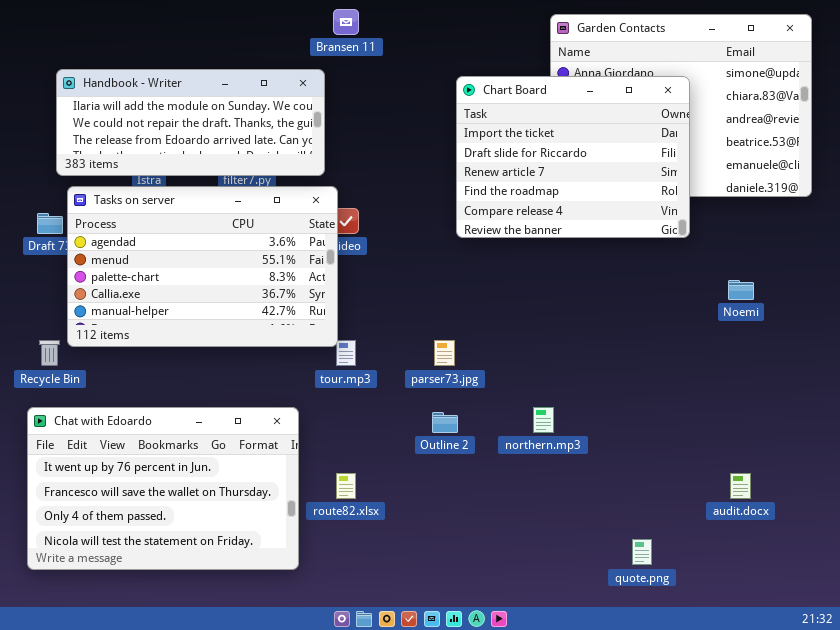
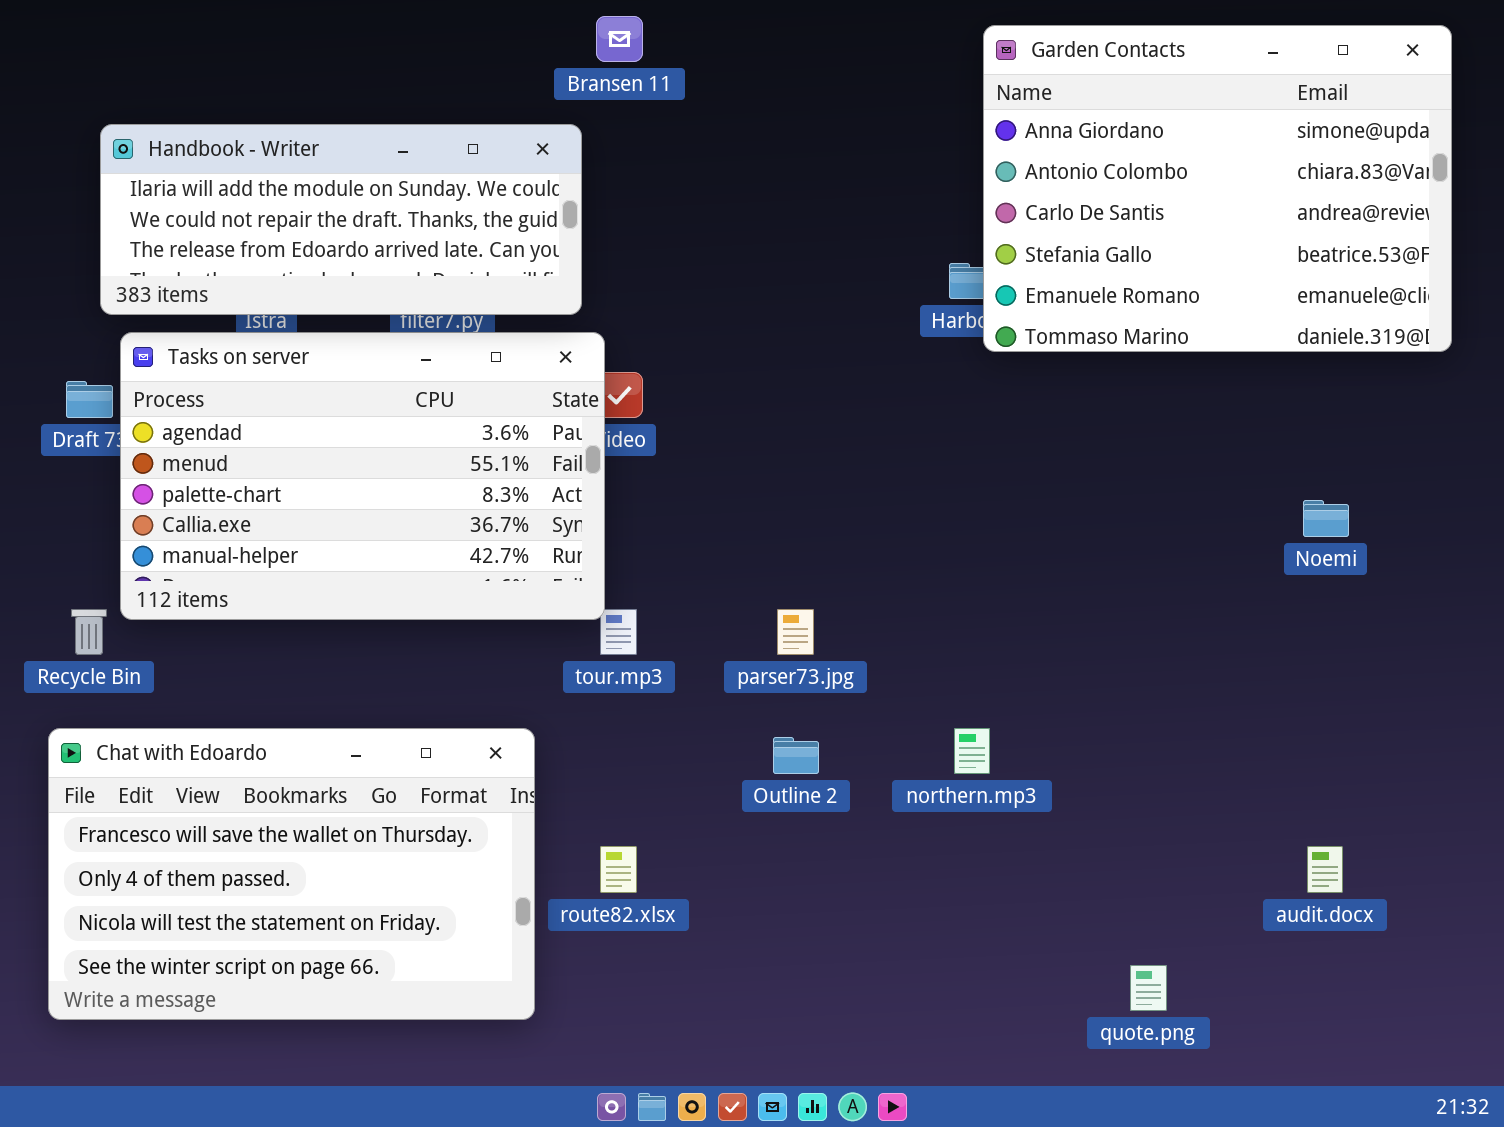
Chart Board: [456,76,690,238] -> none, closed
Chat with Edoardo: [27,407,299,570] -> [48,728,535,1020], scrolled down 1 row

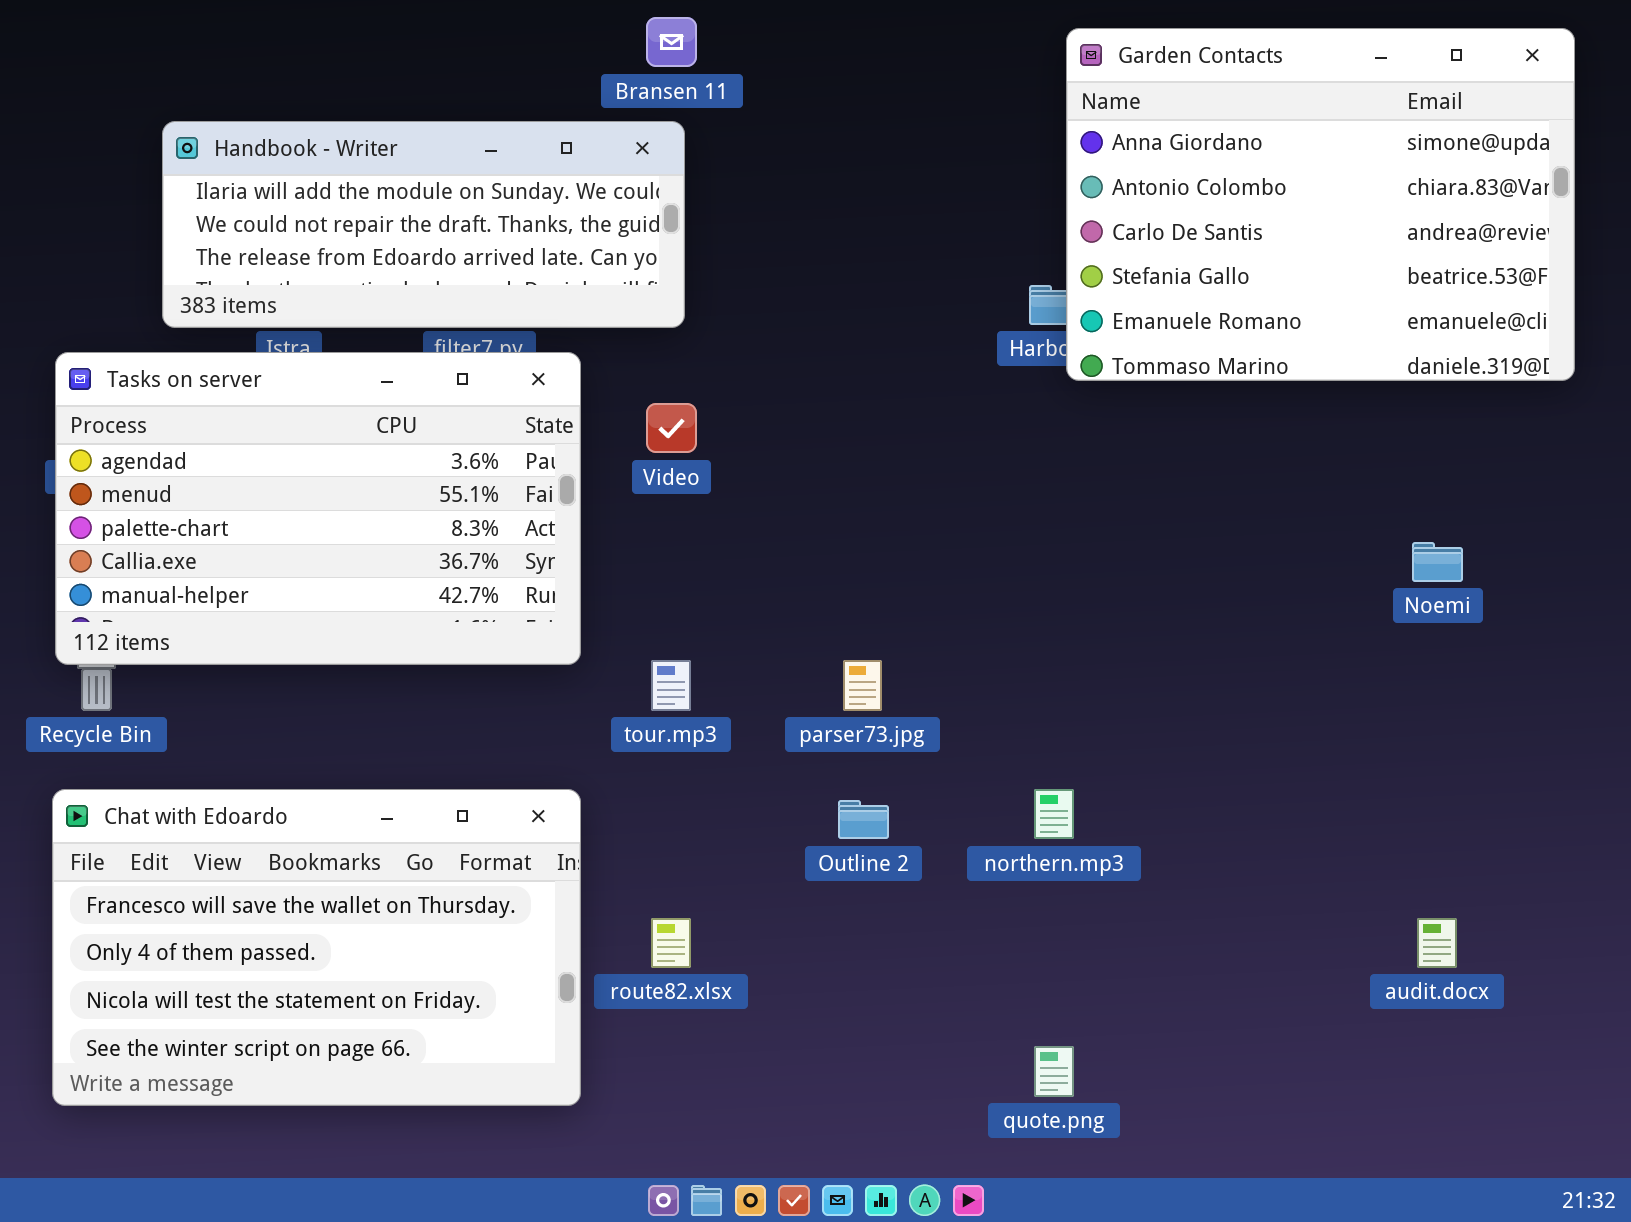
Handbook - Writer: [100,124,582,315] -> [162,121,685,328], moved
Tasks on server: [120,332,605,620] -> [55,352,581,665], moved
quote.png: [1130,965,1167,1011] -> [1034,1046,1074,1097], moved

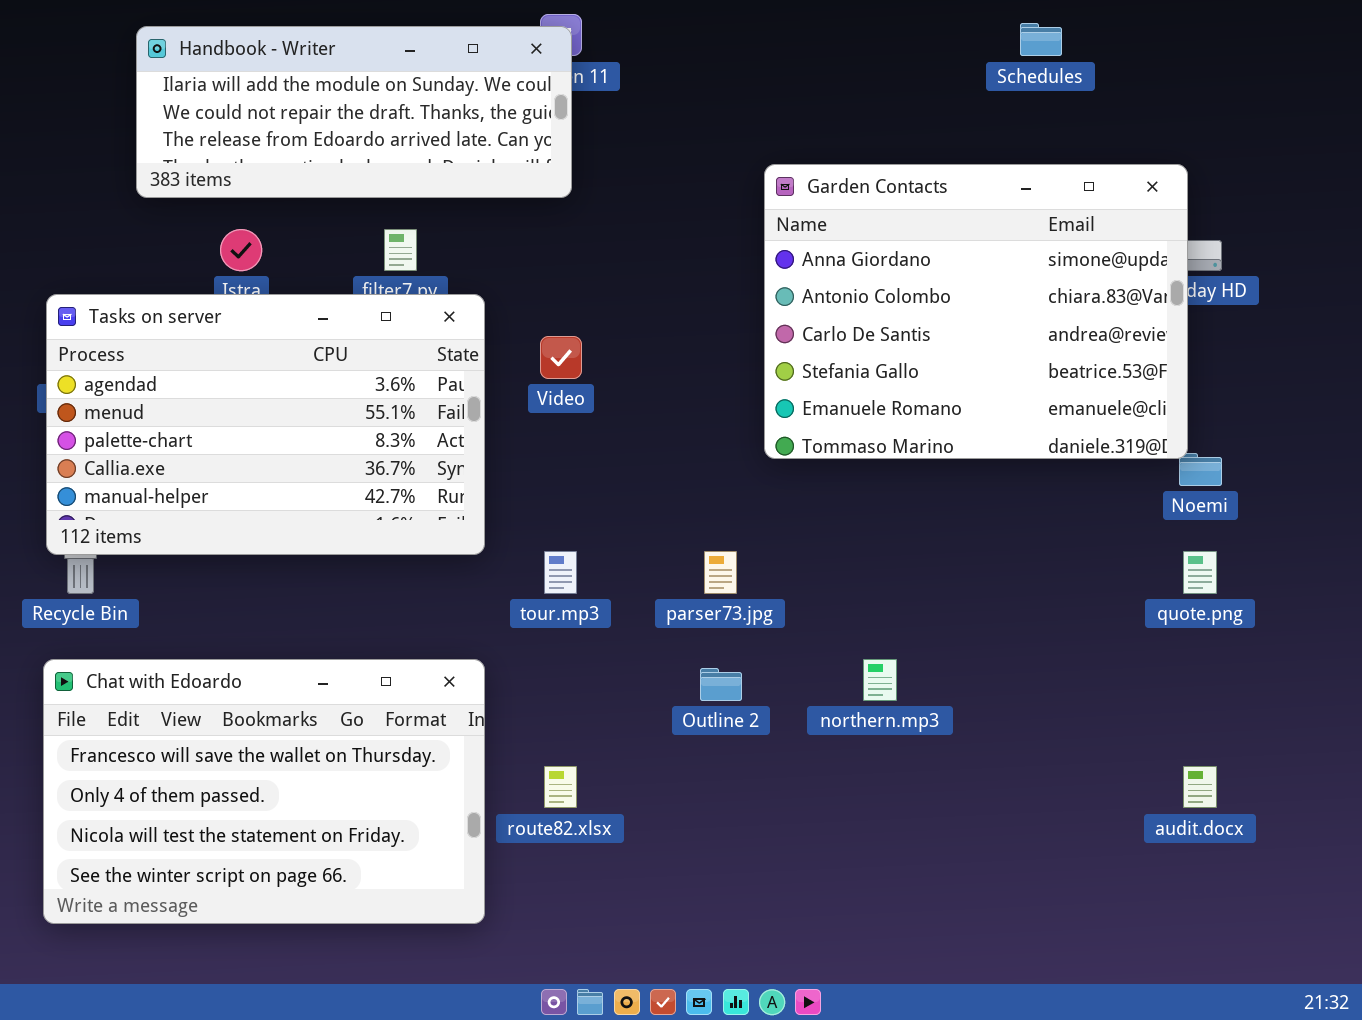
Garden Contacts: [1066,28,1575,381] -> [764,164,1188,459], moved
Handbook - Writer: [162,121,685,328] -> [136,26,572,198], moved
quote.png: [1034,1046,1074,1097] -> [1183,551,1217,594], moved

